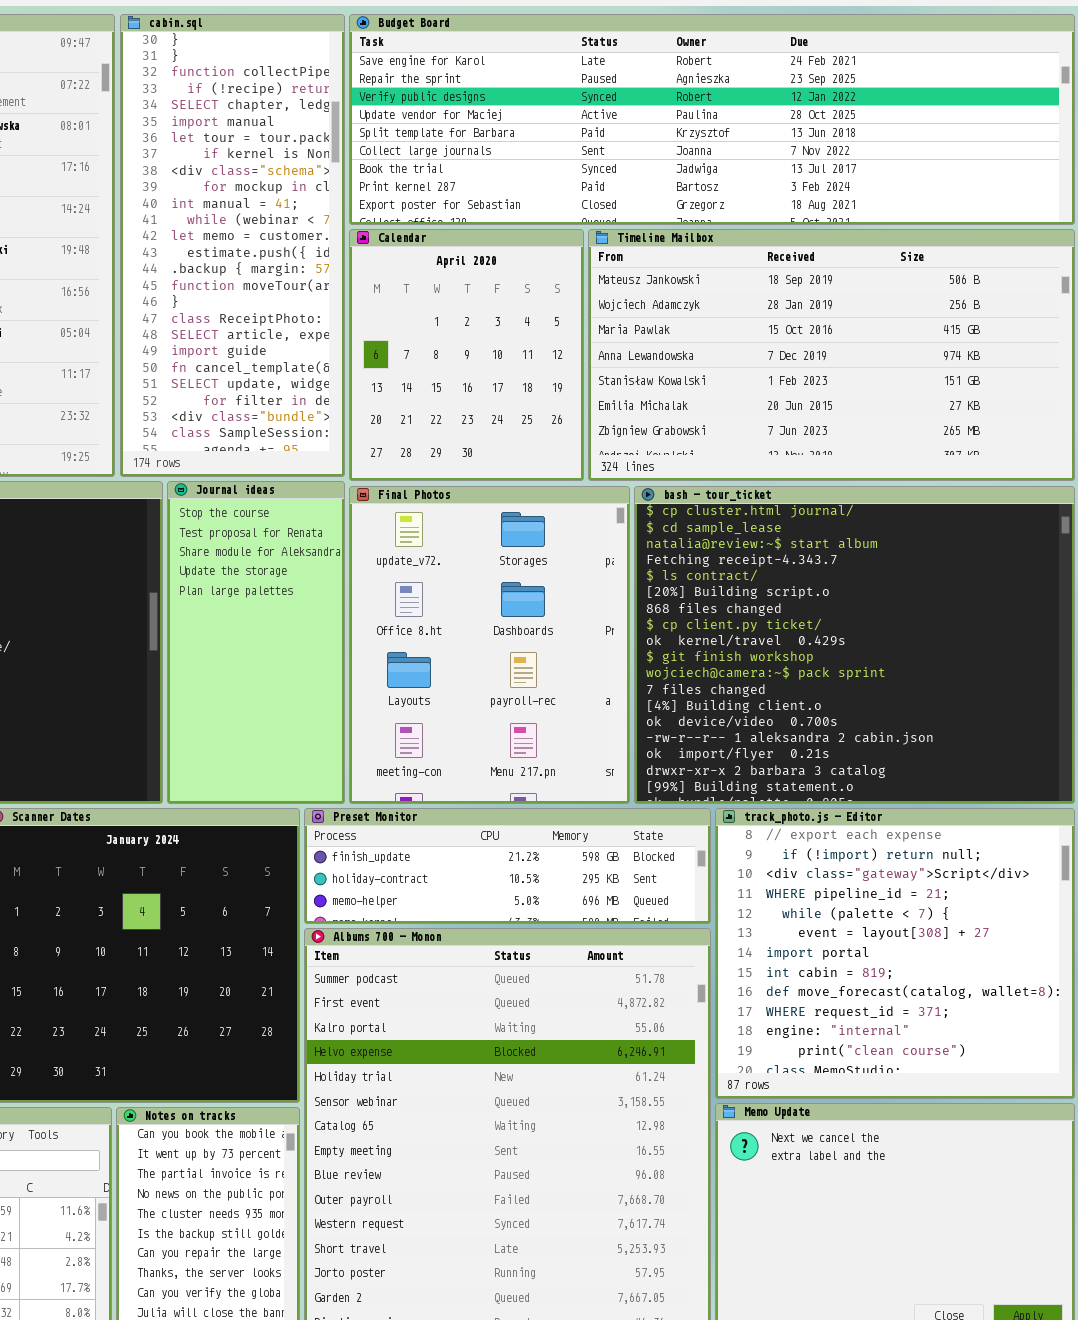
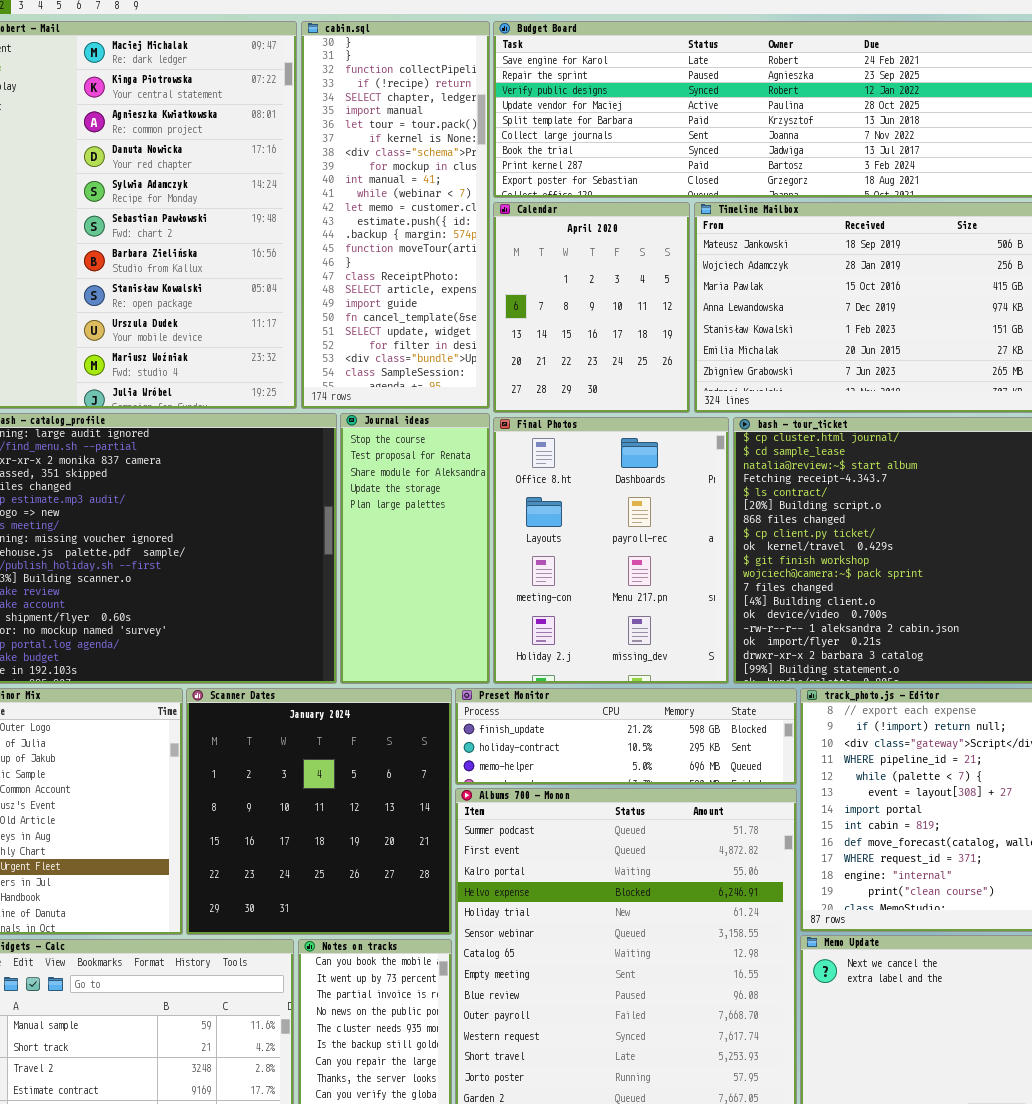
Final Photos: [349,486,630,804] -> [493,417,729,684], scrolled down 1 row

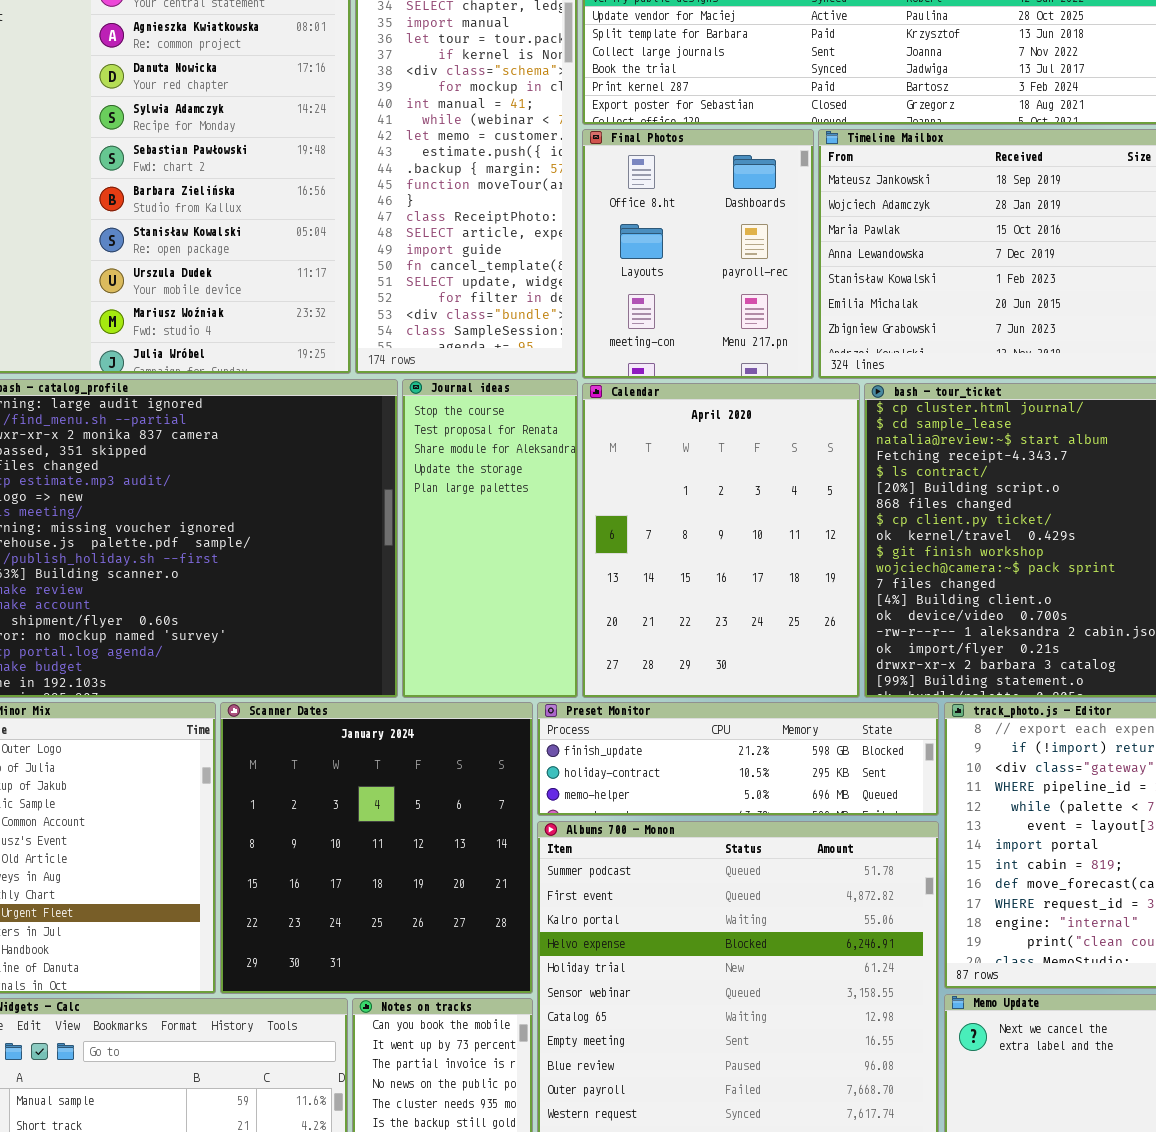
Calendar: [493,202,690,413] -> [582,383,860,698], moved, resized
Final Photos: [493,417,729,684] -> [582,129,814,379], moved, resized

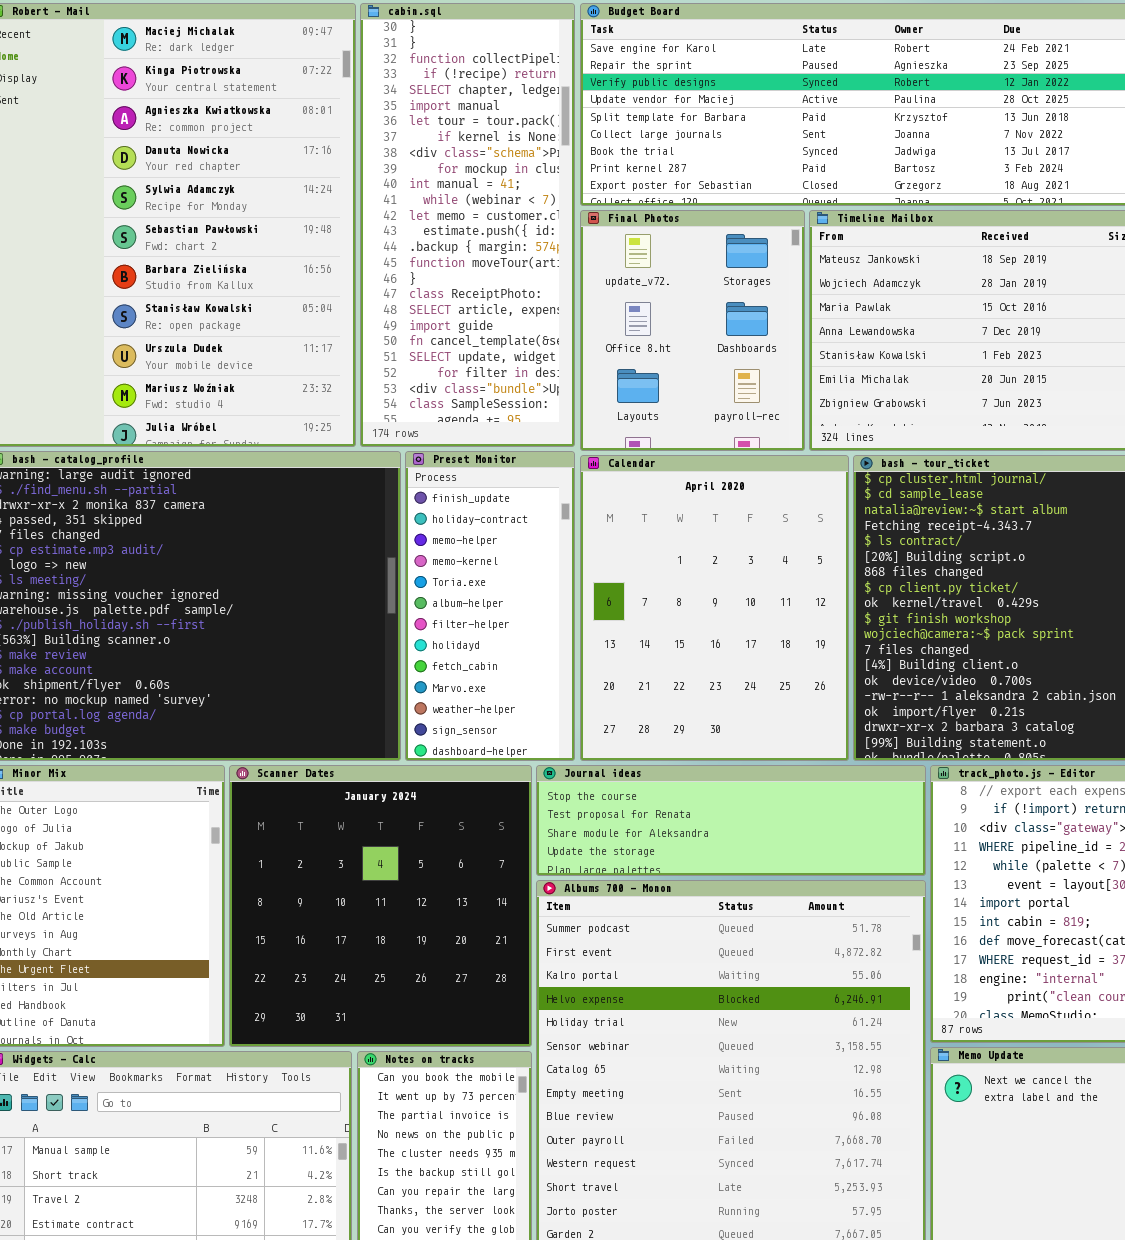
Final Photos: [582,129,814,379] -> [580,210,805,451], scrolled up 1 row
Journal ideas: [402,379,578,698] -> [536,765,926,876], moved, resized
Preset Monitor: [537,702,939,816] -> [405,451,575,761], moved, resized

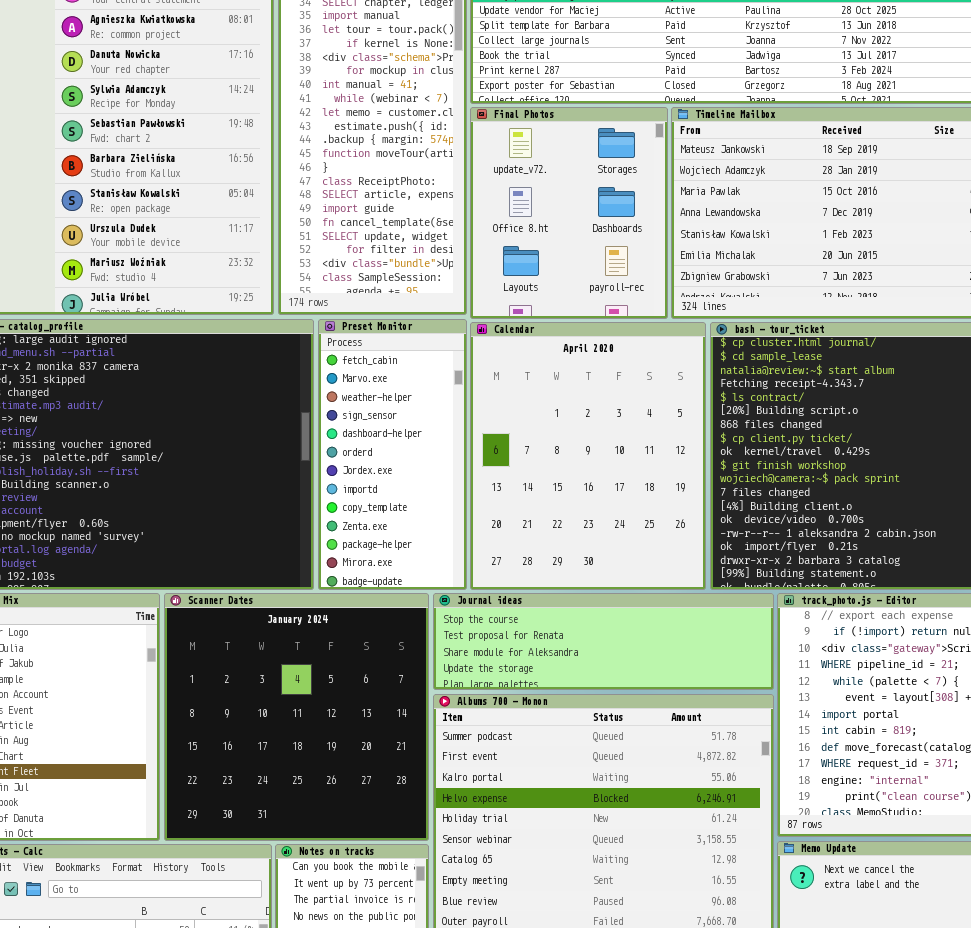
Preset Monitor: [405,451,575,761] -> [318,319,467,590], scrolled down 8 rows

